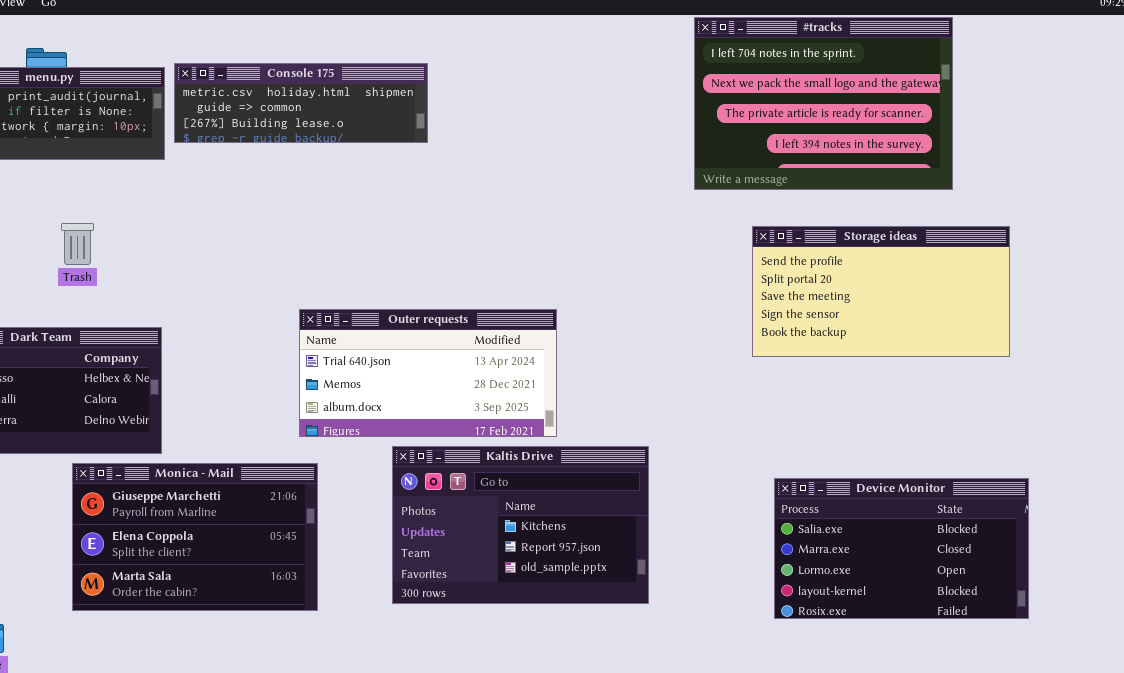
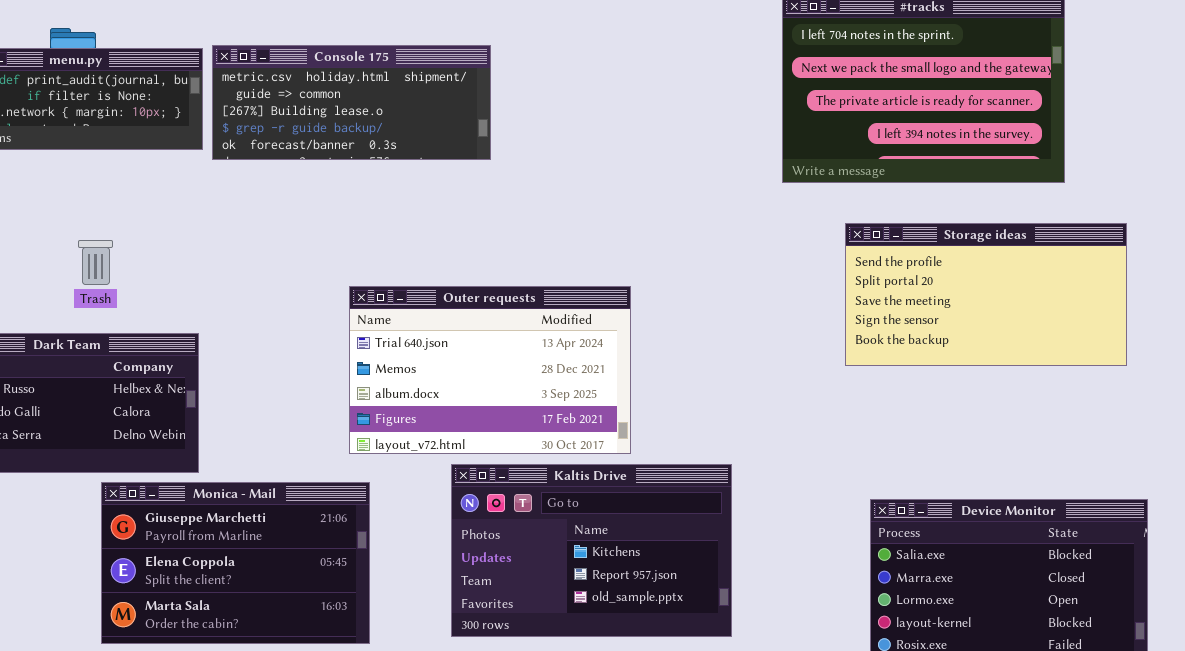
Console 175: [174,63,428,143] -> [212,45,491,160], resized
Trash: [61,223,94,265] -> [78,240,113,285], moved
Outer requests: [299,309,557,437] -> [349,286,631,454], resized

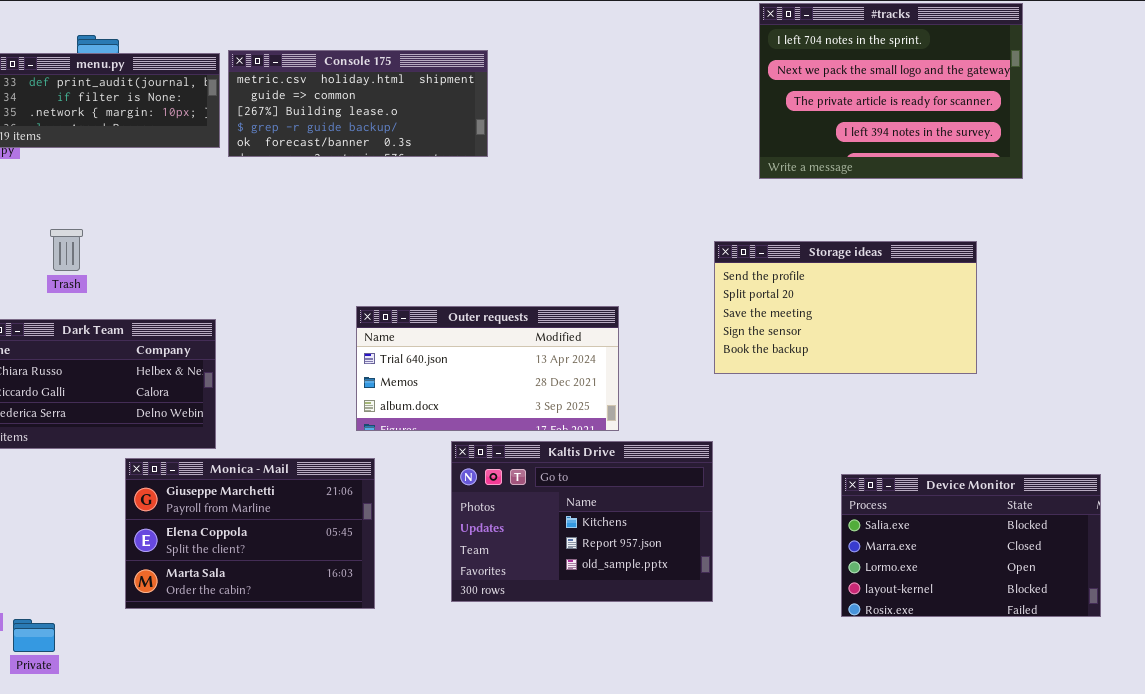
Storage ideas: [845,223,1127,366] -> [714,241,977,374], moved
Trash: [78,240,113,285] -> [50,229,83,271], moved
Outer requests: [349,286,631,454] -> [356,306,619,431], resized

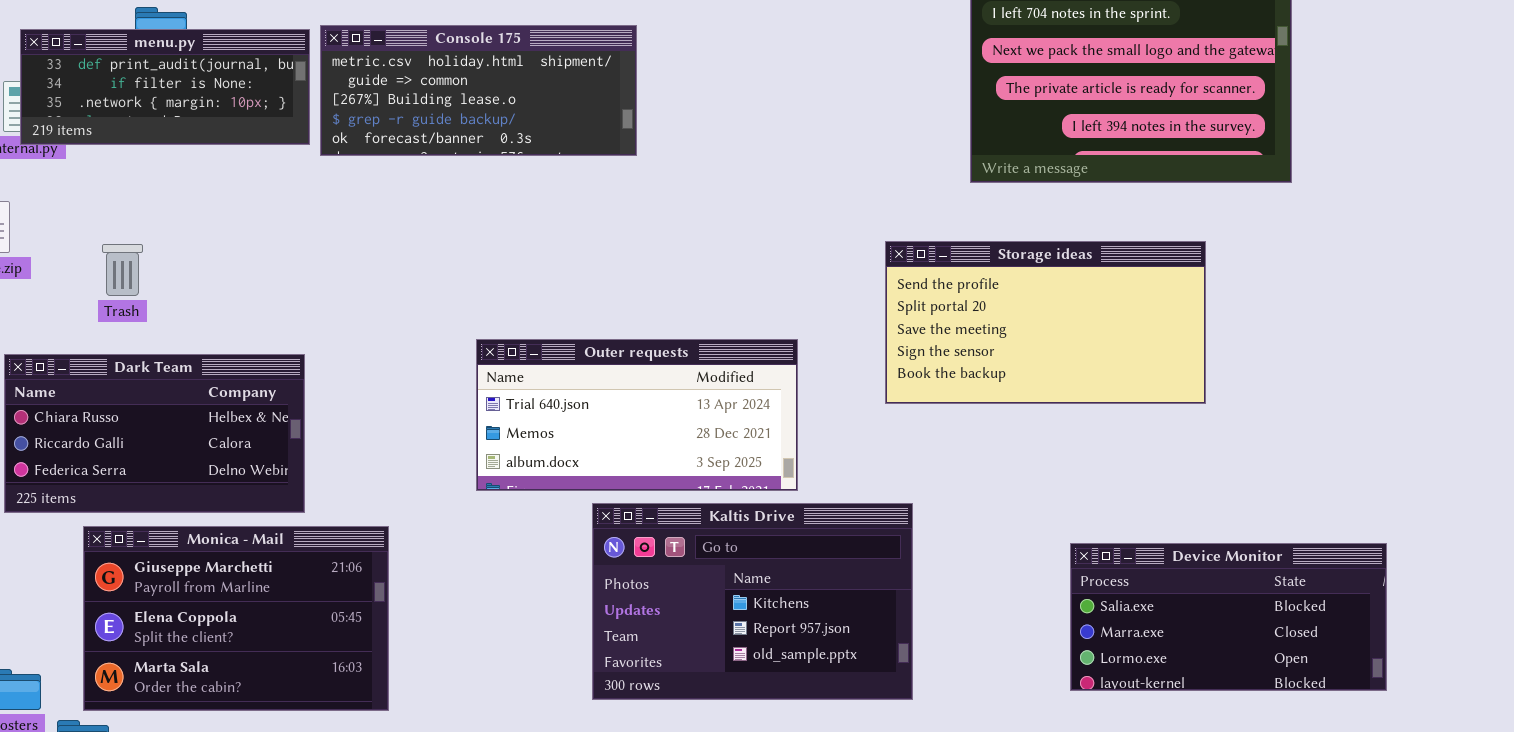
Storage ideas: [714,241,977,374] -> [885,241,1206,404], moved
Monica - Mail: [125,458,375,609] -> [83,526,389,711], moved
Device Monitor: [841,474,1101,617] -> [1070,543,1387,691], resized

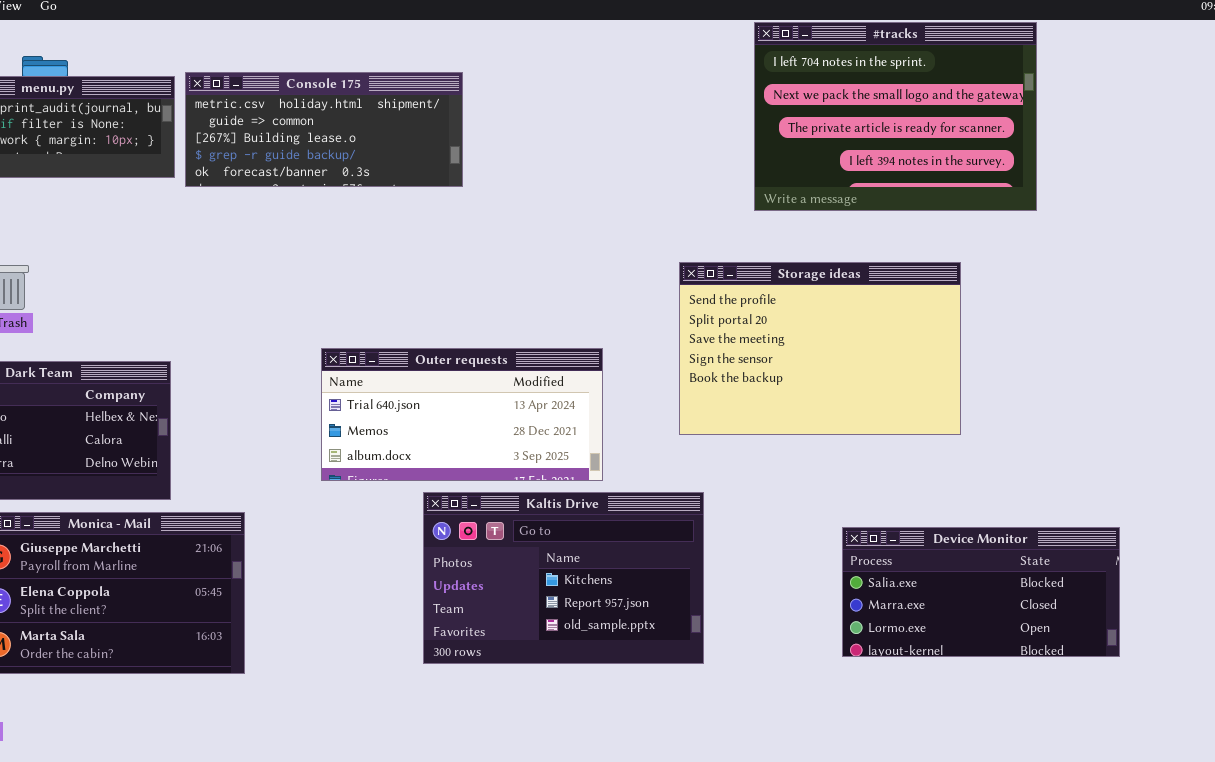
Storage ideas: [885,241,1206,404] -> [679,262,961,435], resized

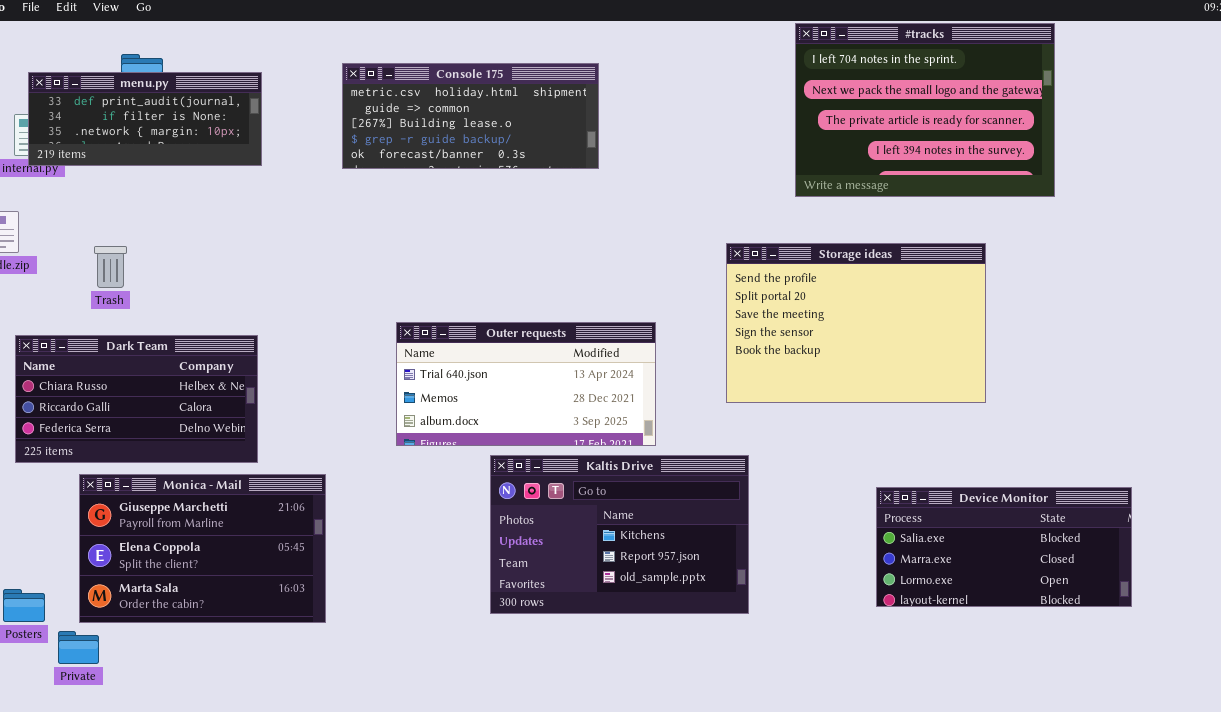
Console 175: [185,72,463,187] -> [342,63,599,169], moved

